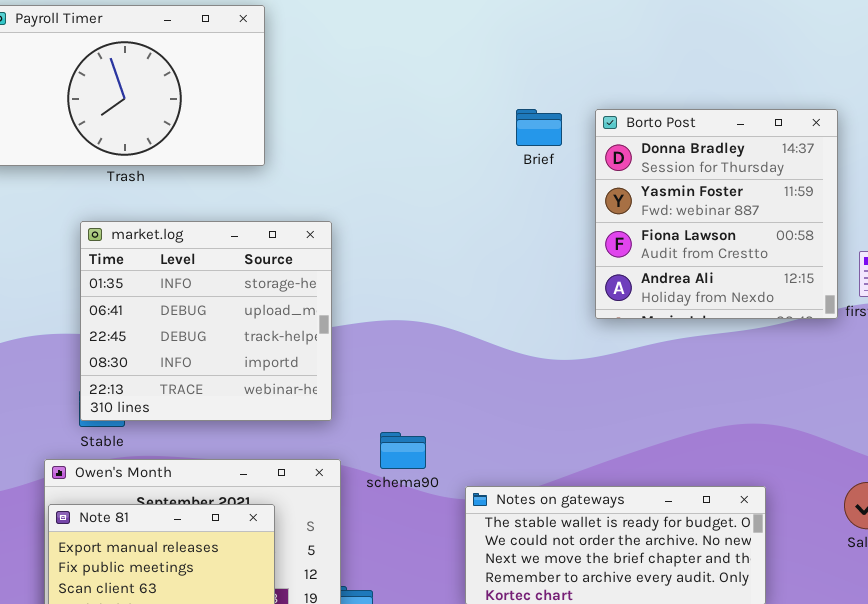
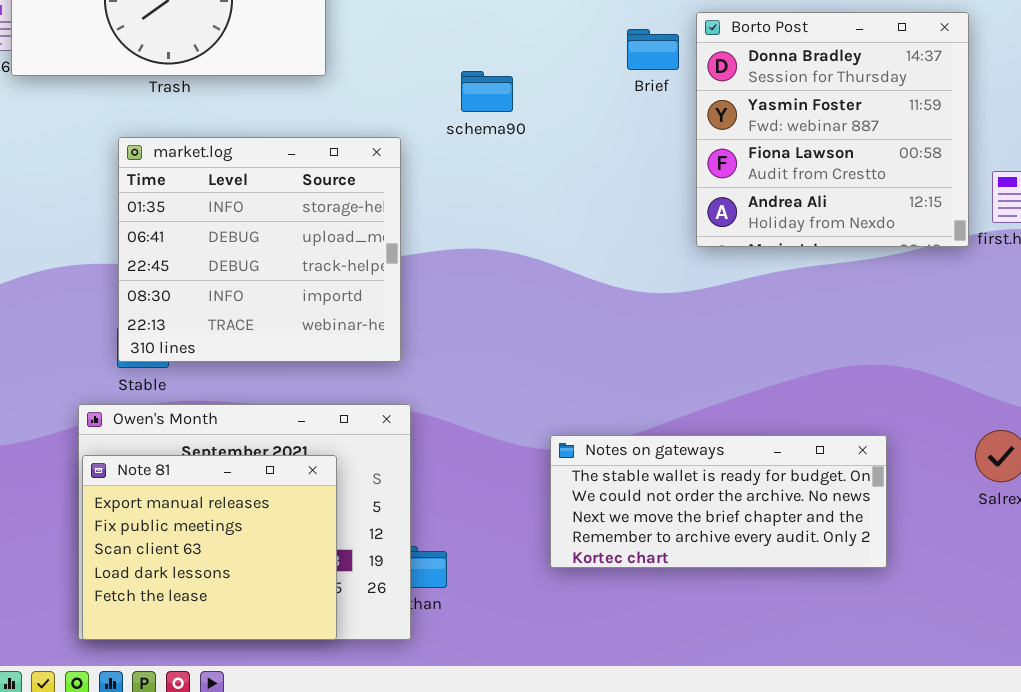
Brief: [516,109,562,146] -> [627,29,679,70], moved
schema90: [380,432,426,469] -> [461,71,513,112], moved

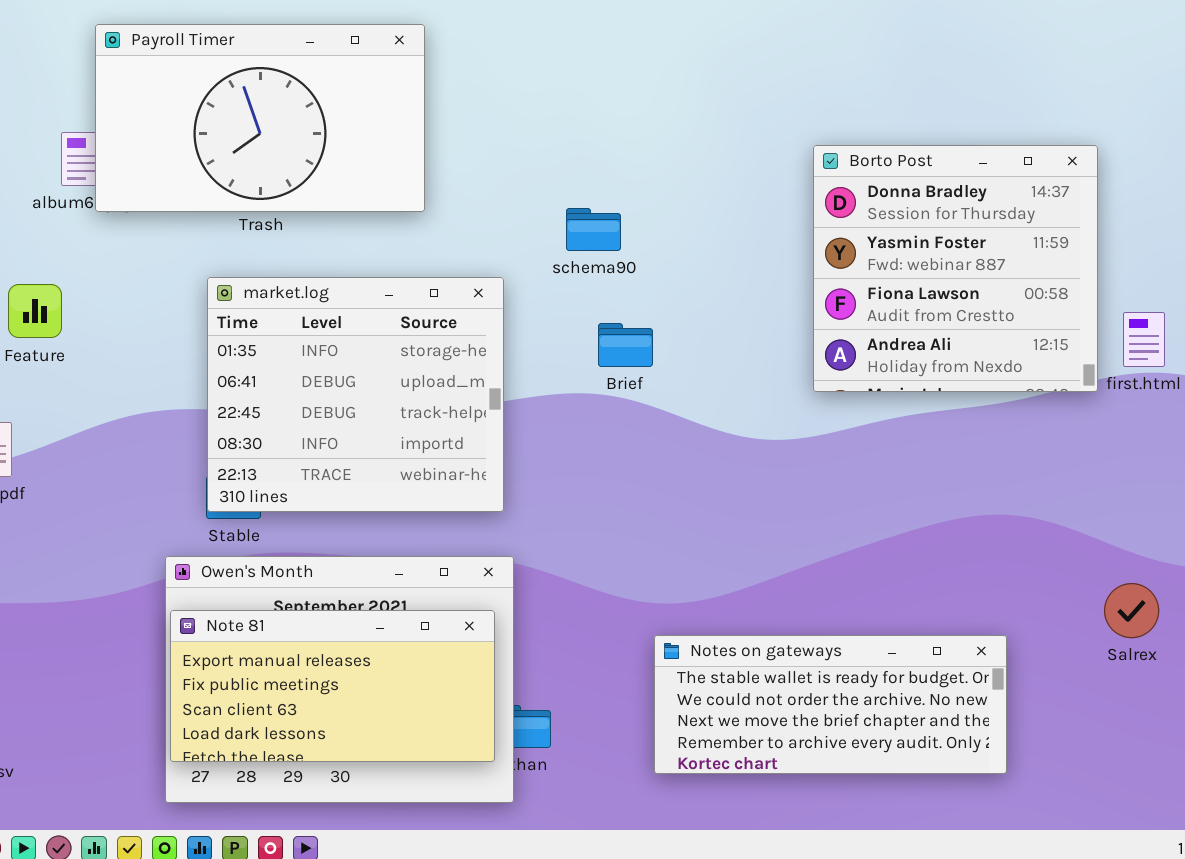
Brief: [627,29,679,70] -> [598,323,653,367], moved
Notes on gateways: [550,435,887,568] -> [654,635,1007,774], moved
Note 81: [82,455,337,640] -> [170,610,495,762], resized

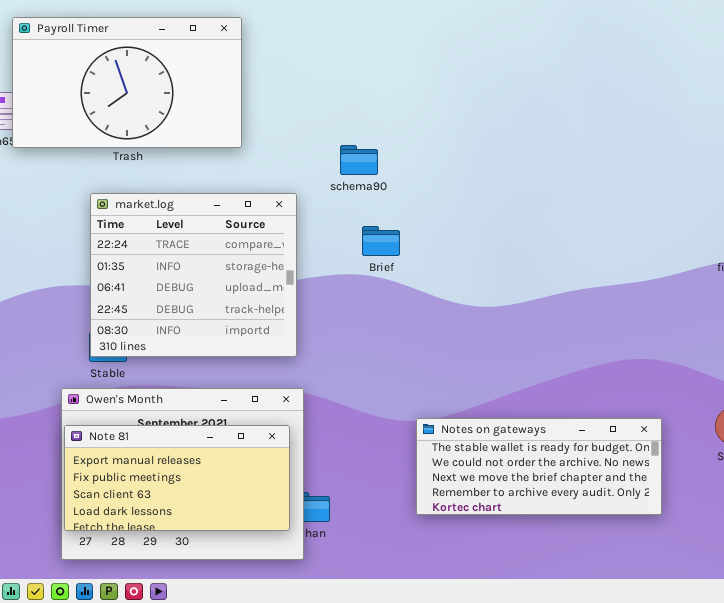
Borto Post: [813,145,1098,392] -> none, closed
market.log: [207,277,504,512] -> [90,193,297,357], scrolled up 1 row
Notes on gateways: [654,635,1007,774] -> [416,418,662,515], moved

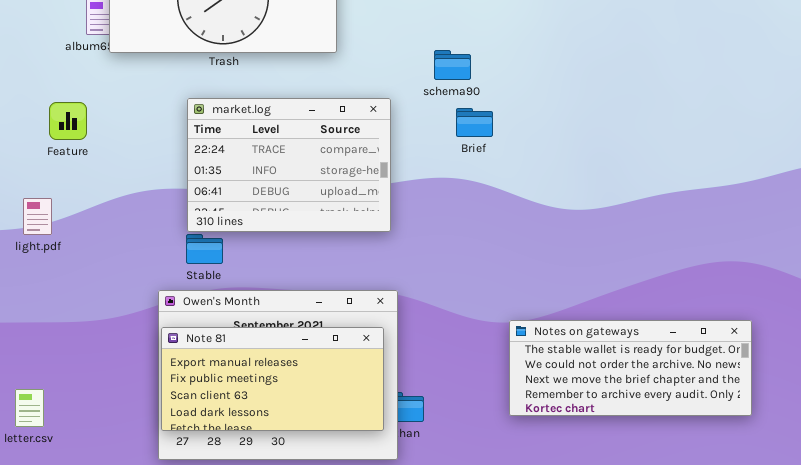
market.log: [90,193,297,357] -> [187,98,391,232], resized
Brief: [362,226,400,256] -> [456,108,493,137], moved

